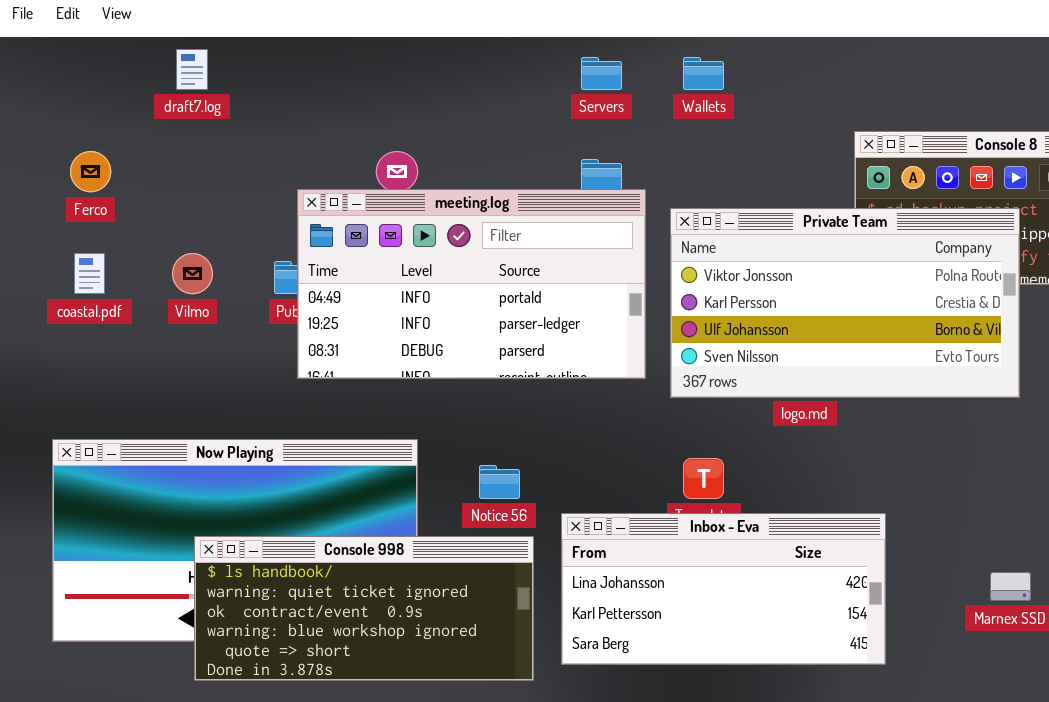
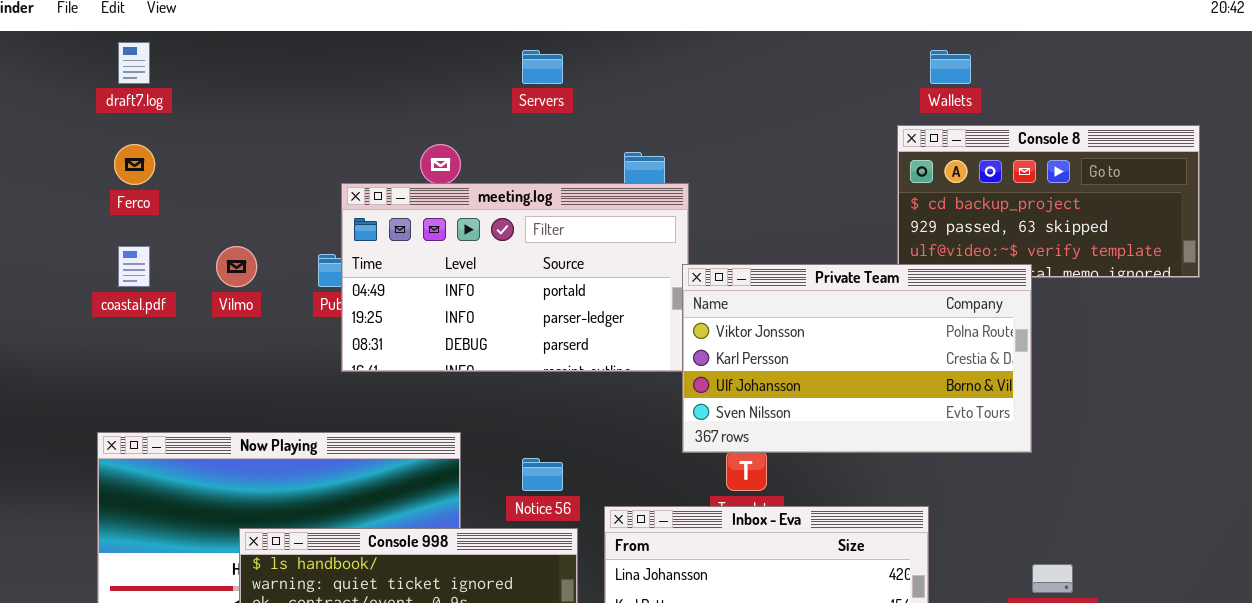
draft7.log: [176,49,208,90] -> [118,42,150,84], moved
Servers: [581,57,622,90] -> [522,50,563,84], moved
Wallets: [683,57,724,90] -> [930,50,971,84], moved
Private Team: [670,208,1020,398] -> [682,264,1032,453], moved

